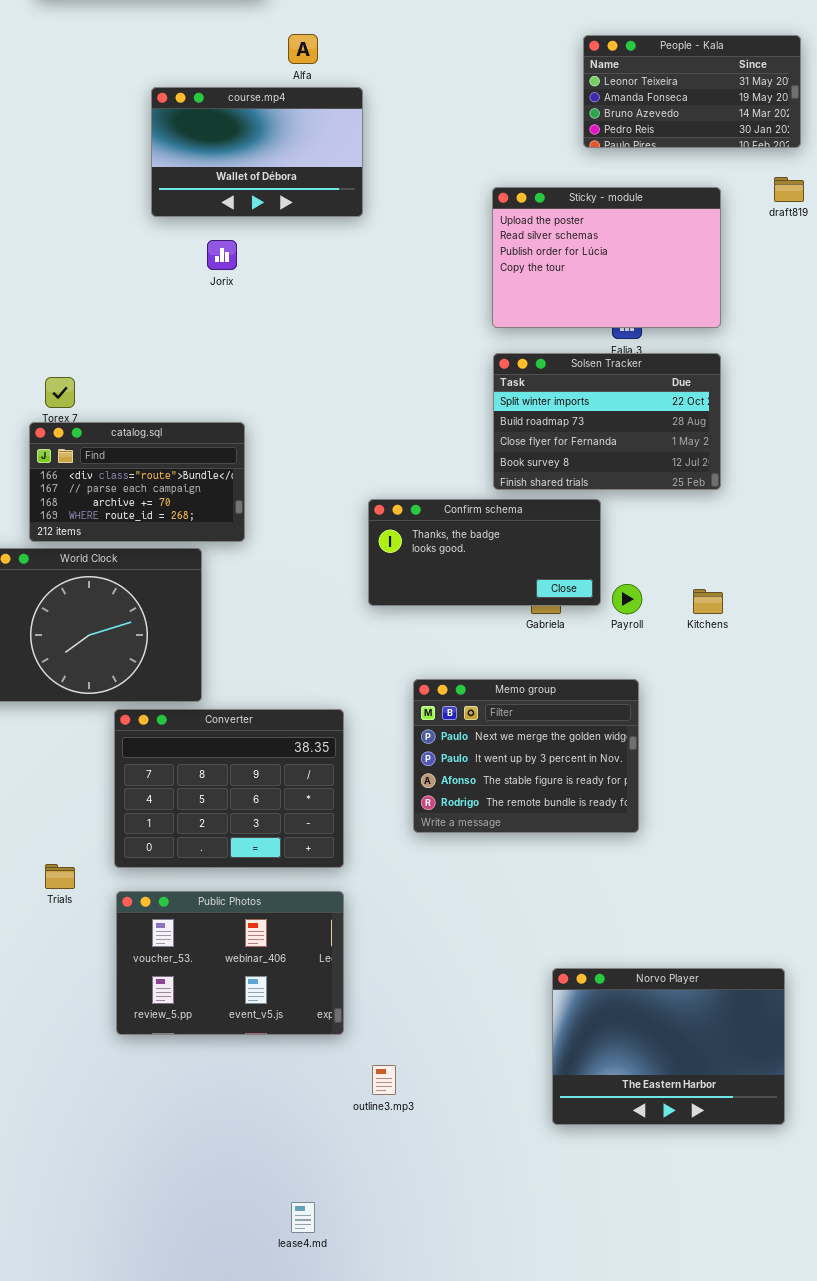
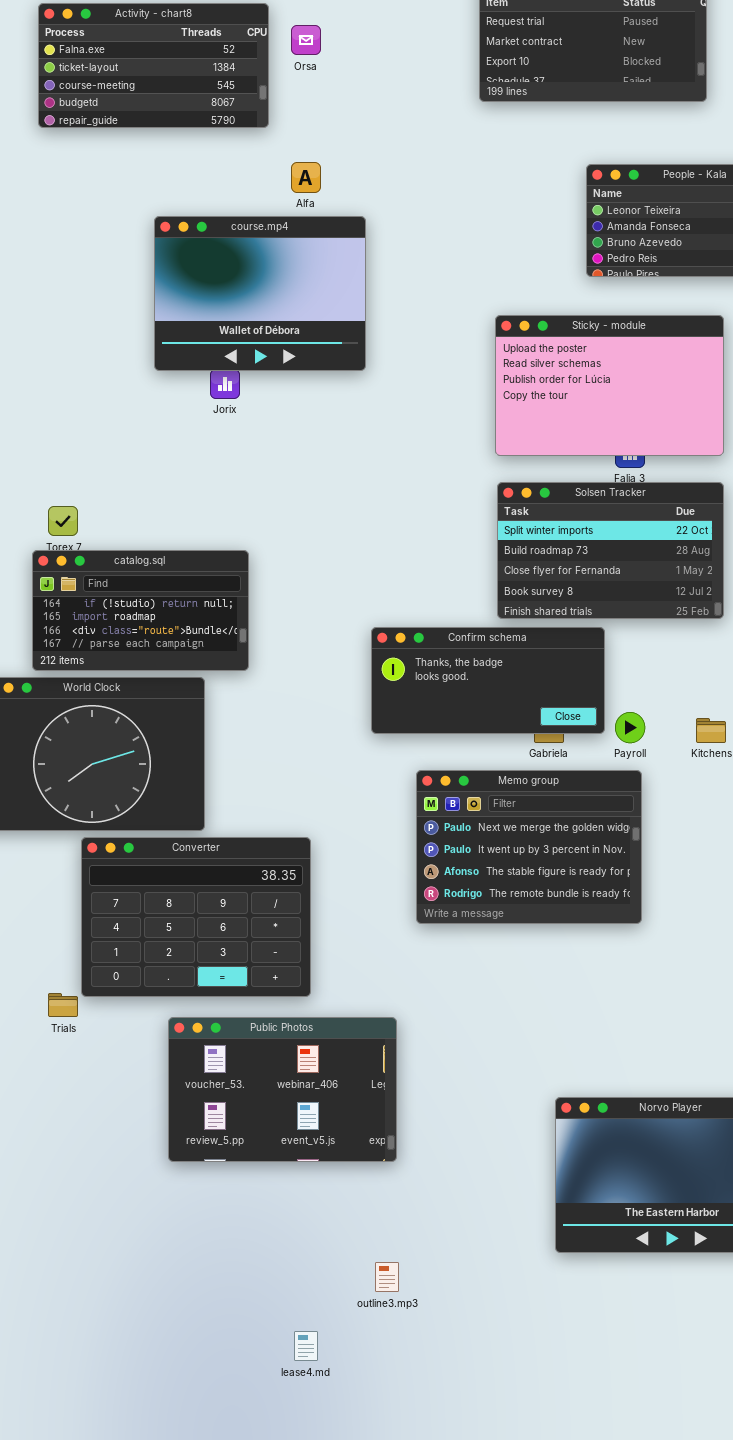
course.mp4: [151,87,363,217] -> [154,216,366,371], resized
catalog.sql: [29,422,245,542] -> [32,550,249,671], scrolled up 2 rows
Memo group: [413,679,639,833] -> [416,770,642,924], moved
Converter: [114,709,344,868] -> [81,837,311,997], moved
Public Photos: [116,891,344,1035] -> [168,1017,397,1162], moved
outline3.mp3: [372,1065,396,1095] -> [375,1262,399,1292], moved

